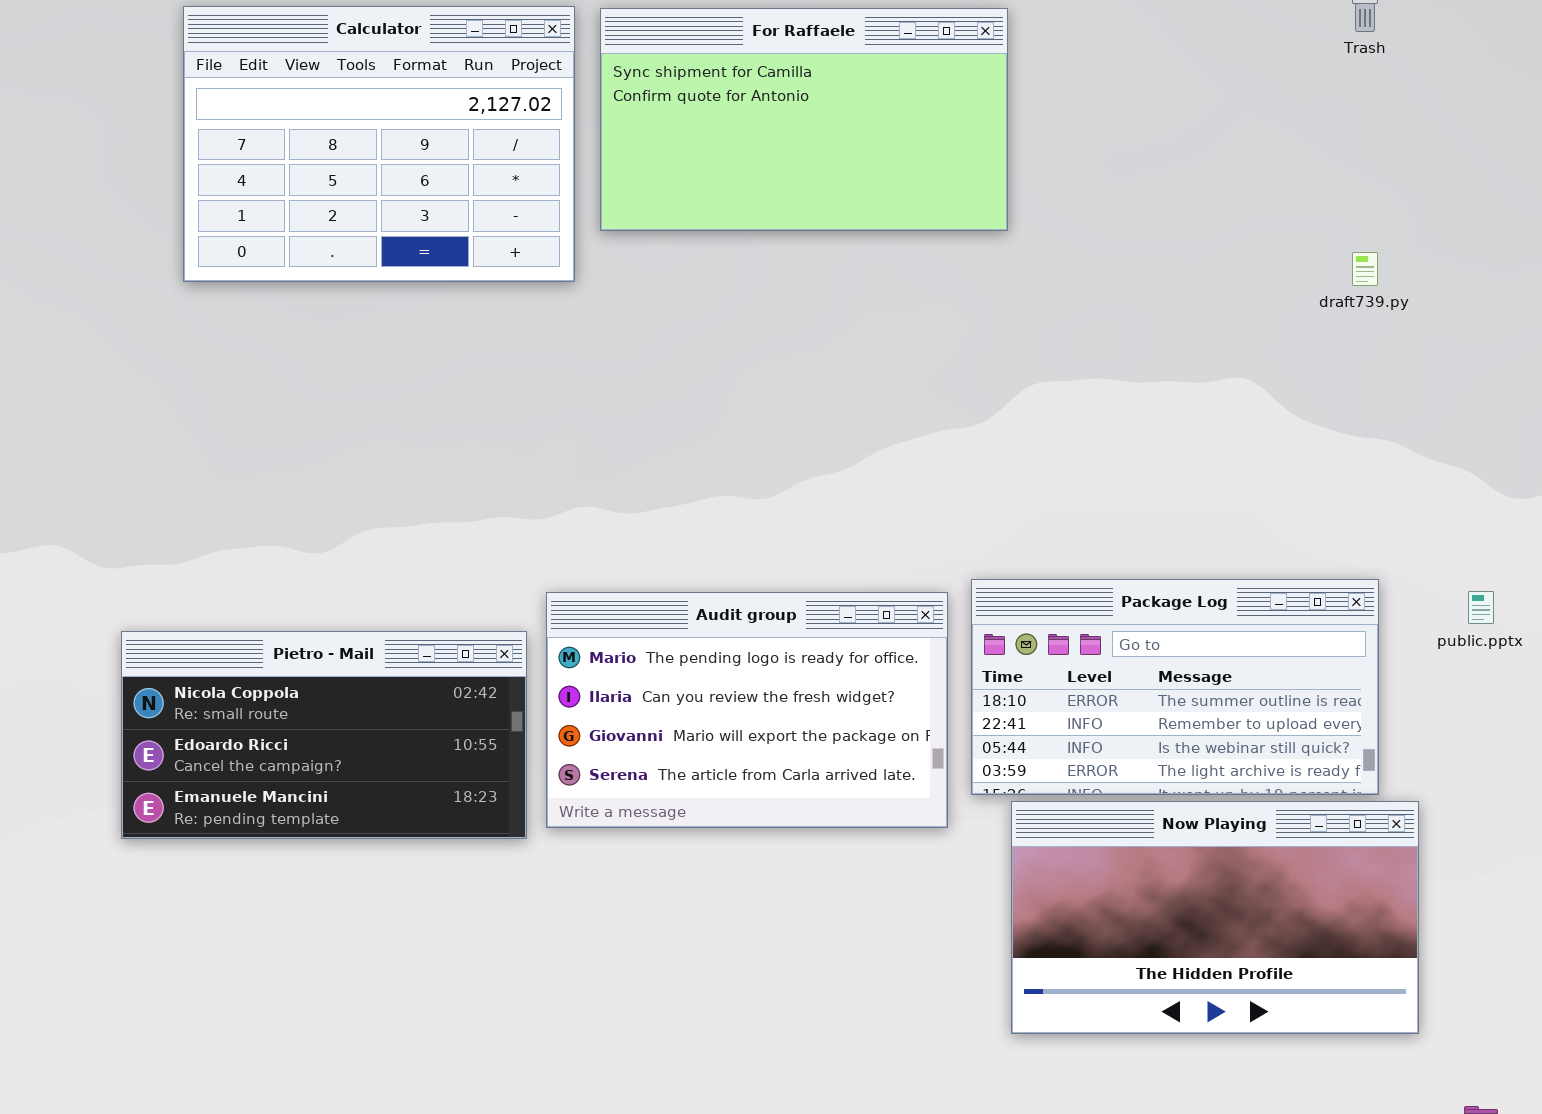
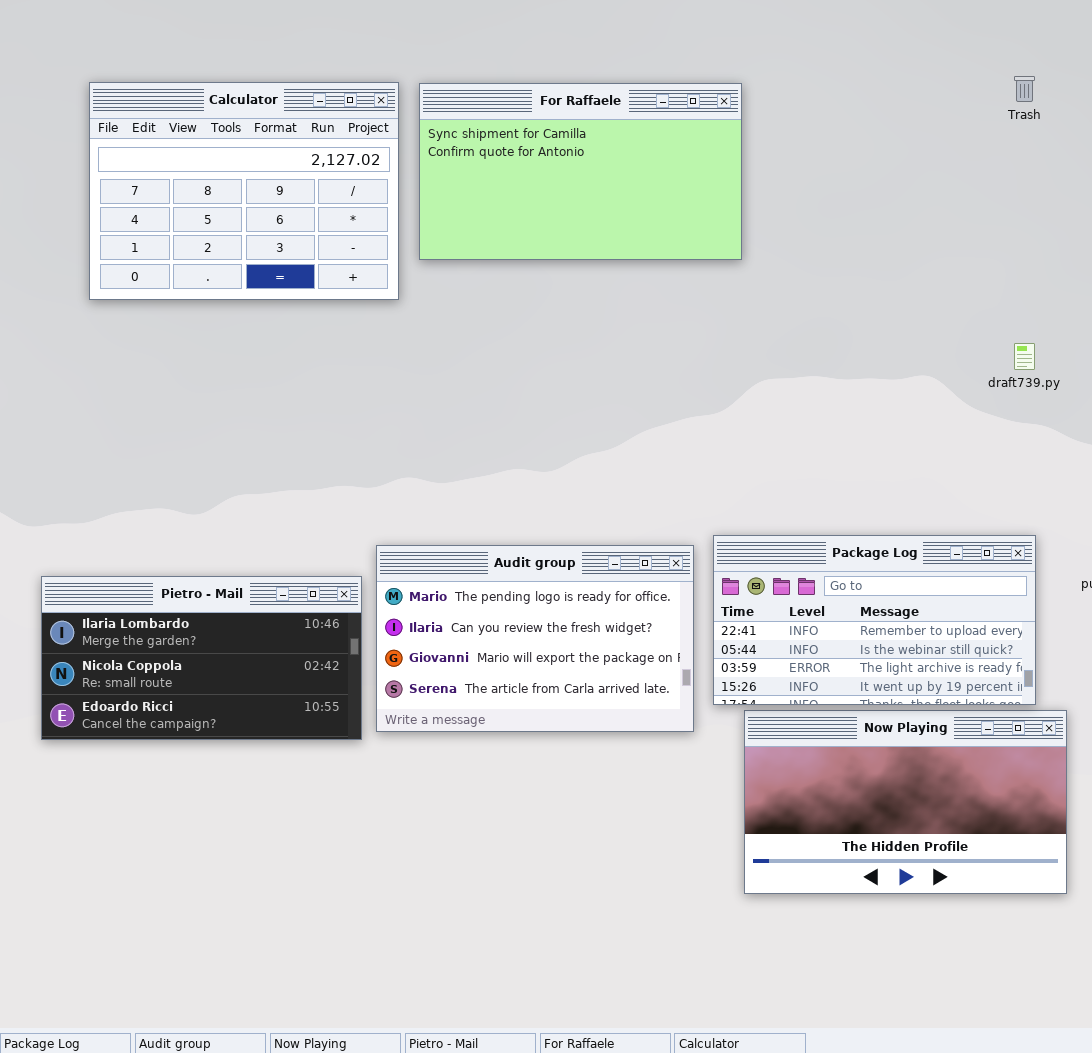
draft739.py: [1352,252,1378,286] -> [1014,343,1035,370], moved
Package Log: [971,579,1379,795] -> [713,535,1036,705], scrolled down 1 row
Pietro - Mail: [121,631,527,839] -> [41,576,362,740], scrolled up 1 row

